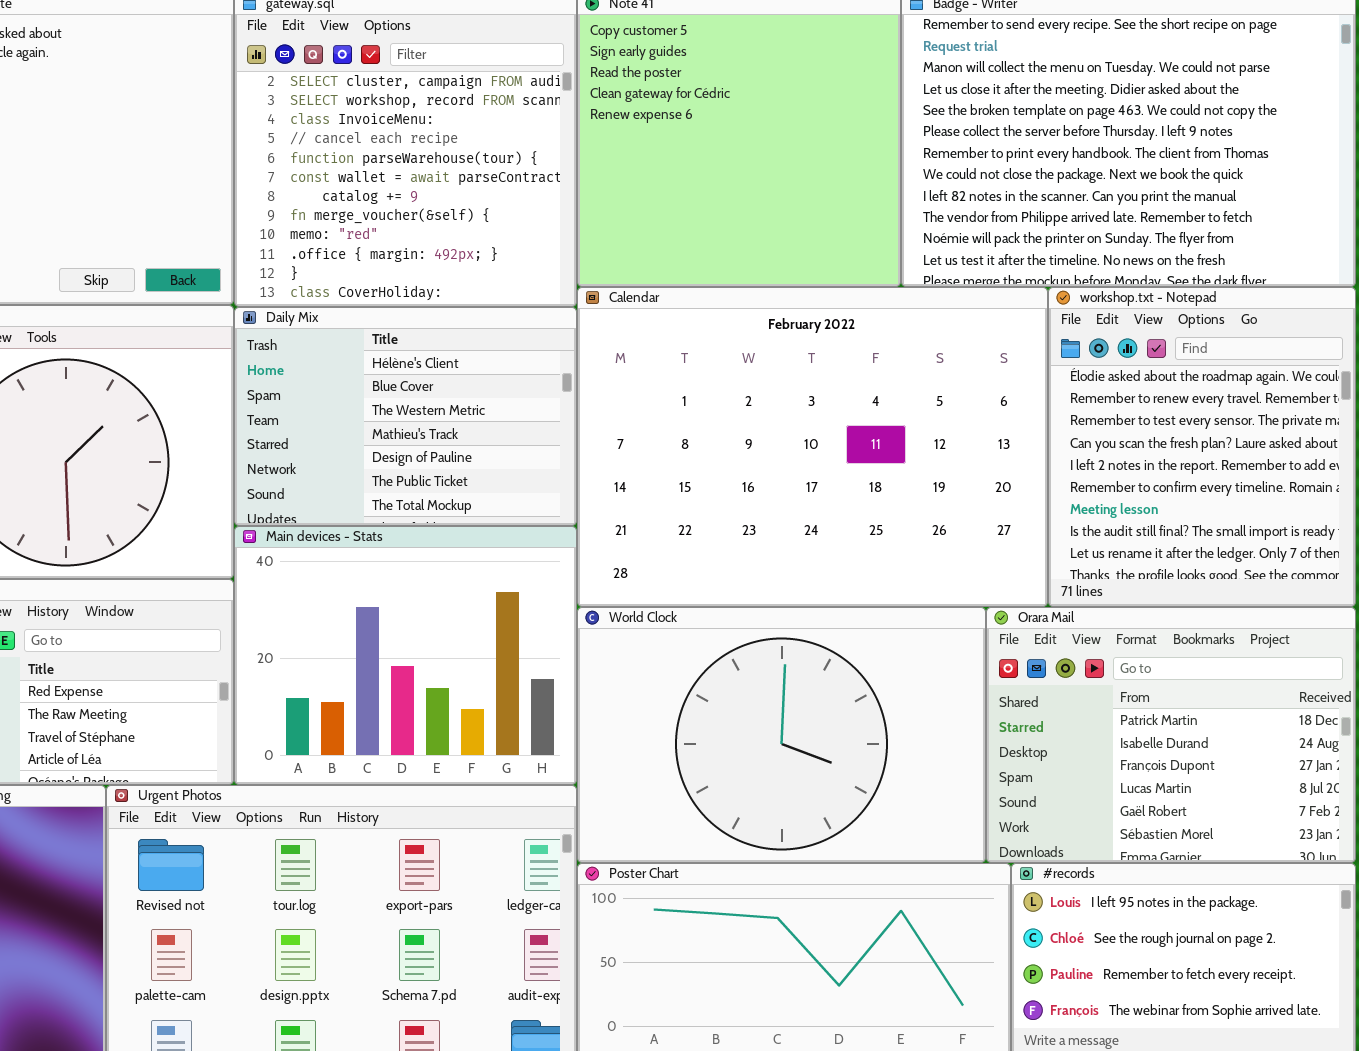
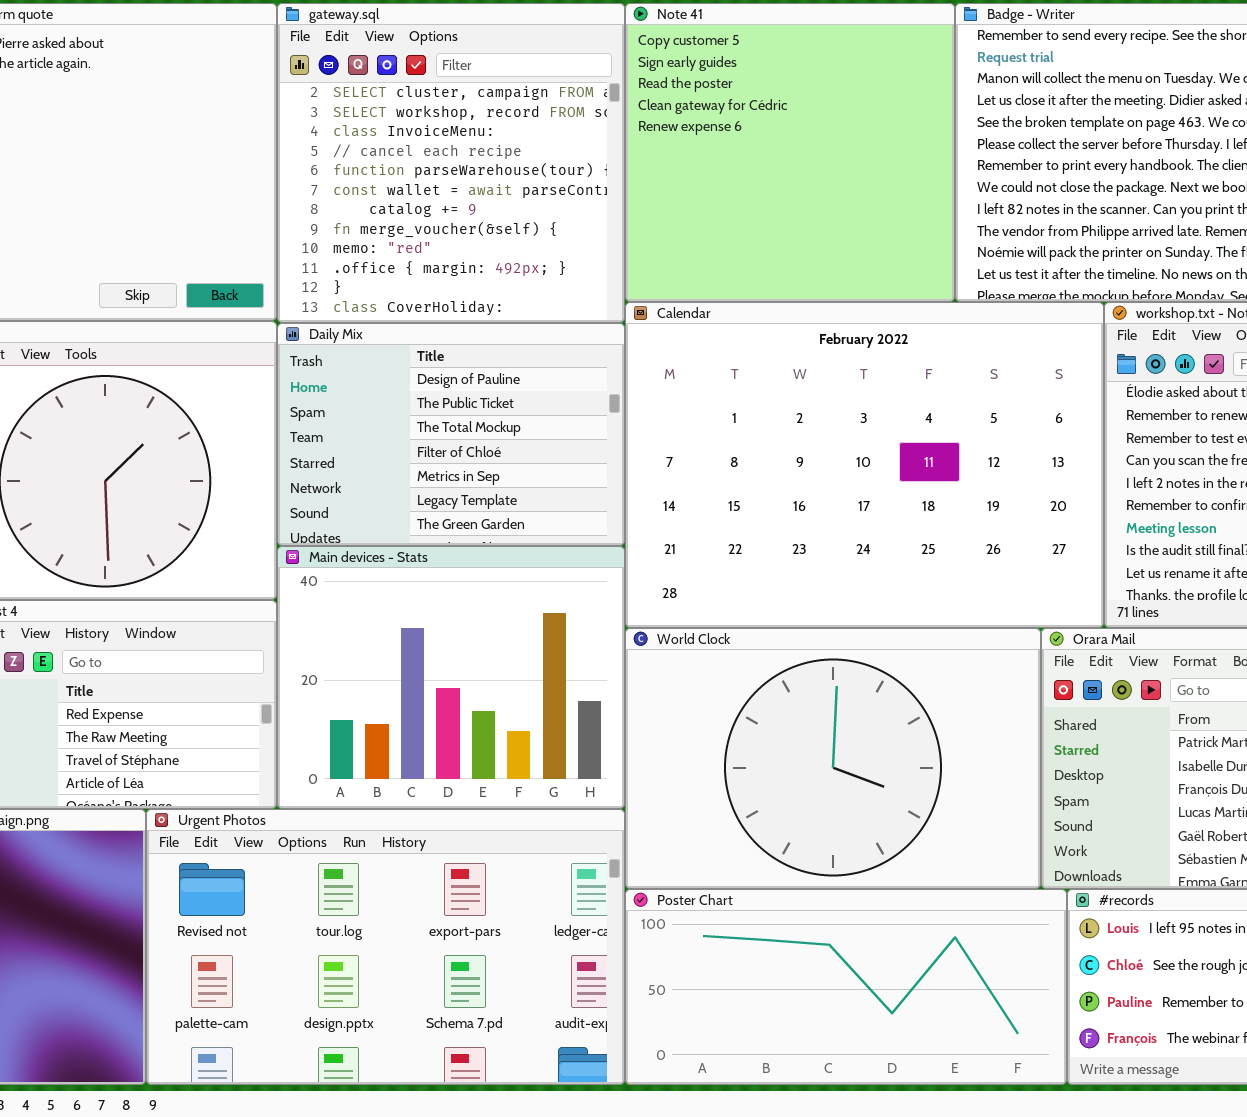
Daily Mix: [234,307,577,526] -> [277,323,625,546], scrolled down 4 rows

